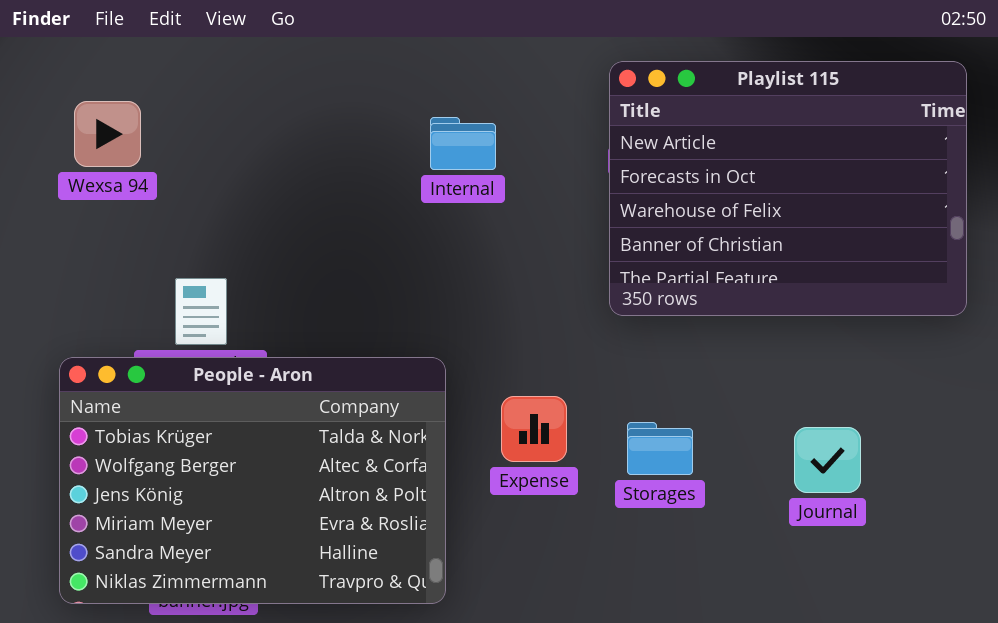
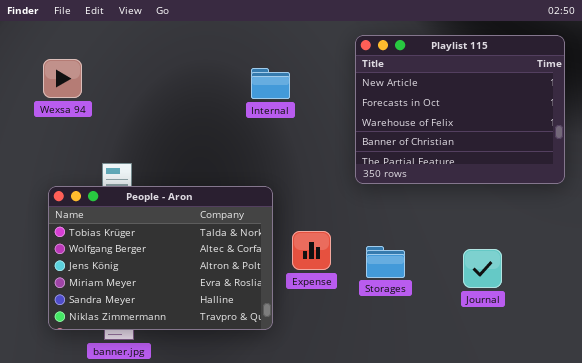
People - Aron: [59,357,446,604] -> [48,186,273,330], moved

